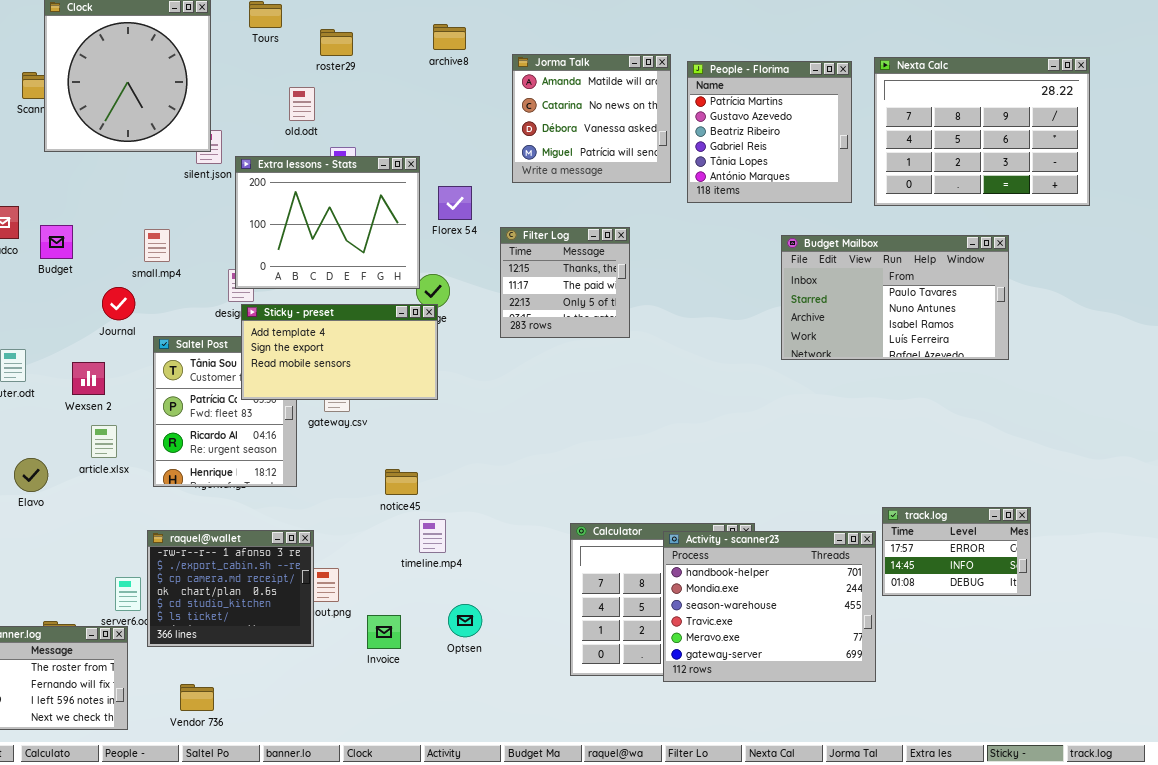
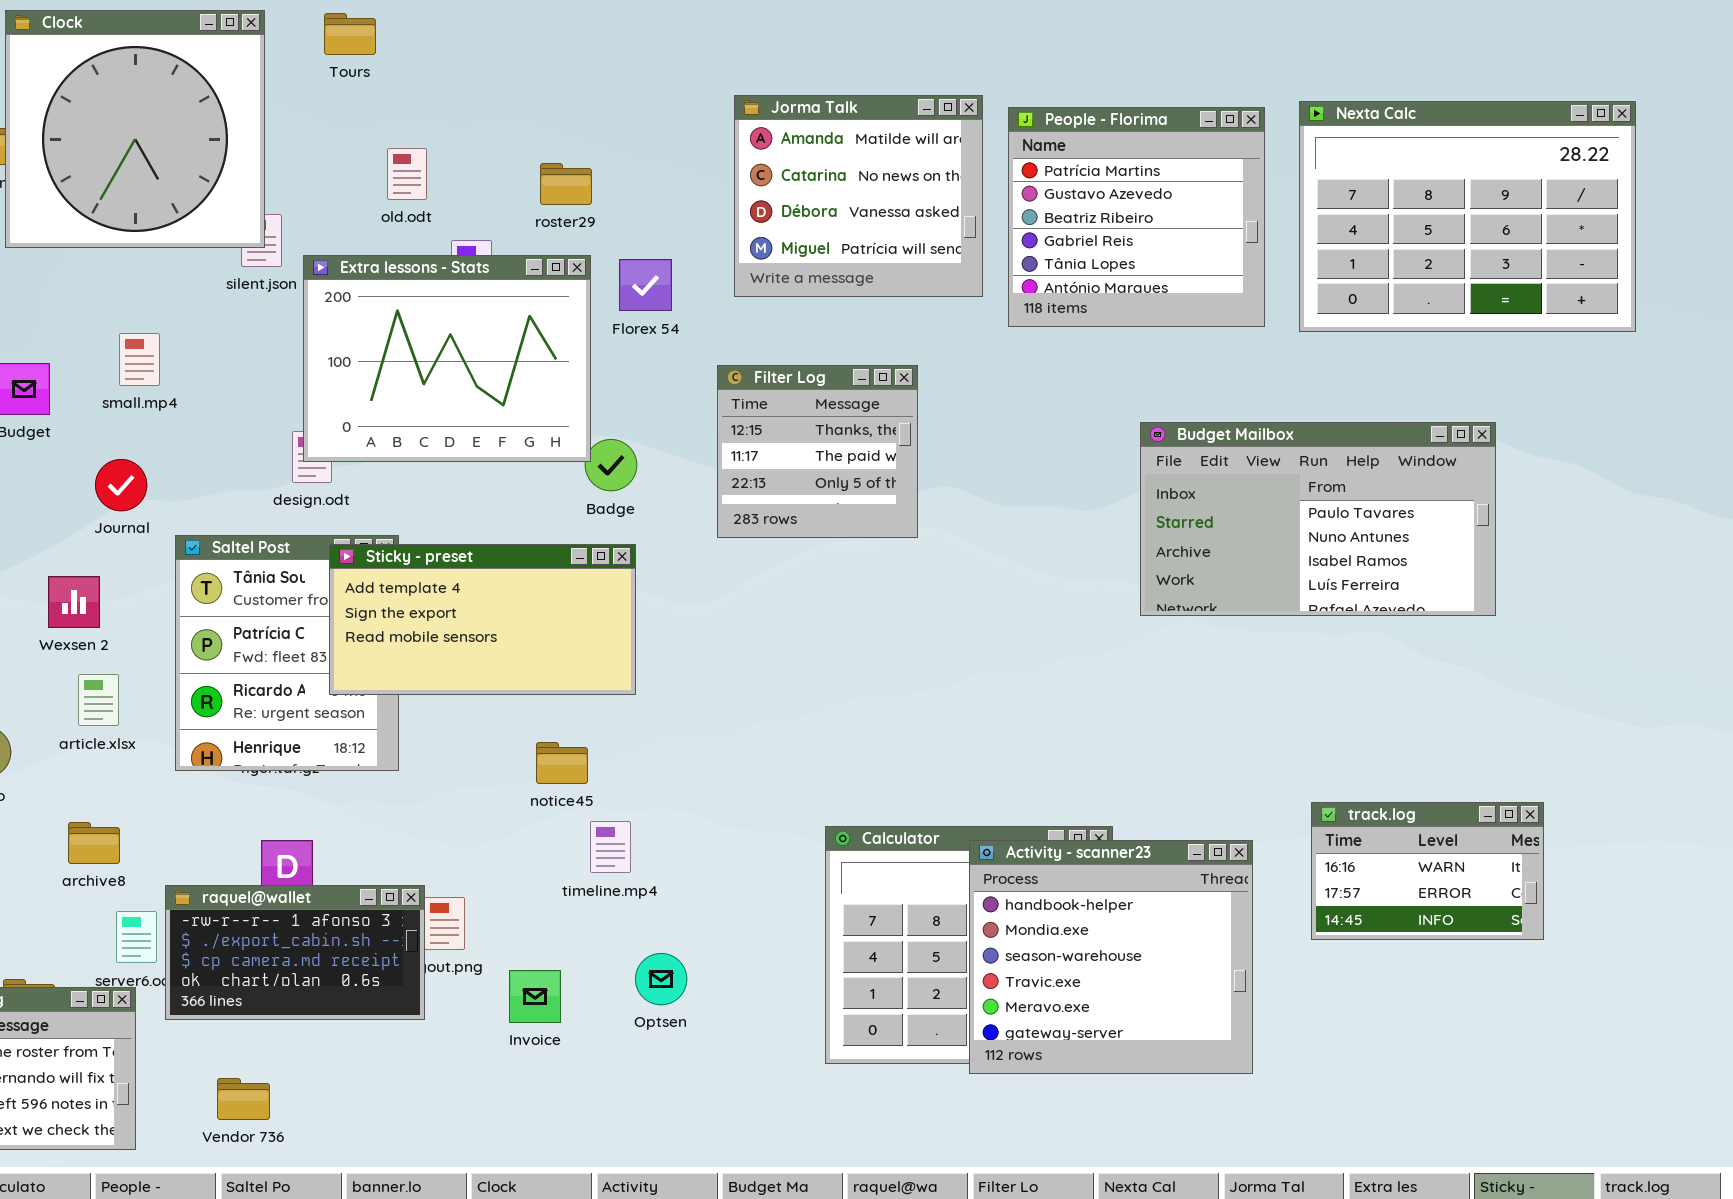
archive8: [433,24,466,50] -> [68,822,120,864], moved
roster29: [320,29,353,56] -> [540,163,592,205], moved
Florex 54: [438,186,472,220] -> [619,259,672,311], moved
small.mp4: [144,229,170,262] -> [119,333,160,386], moved
Budget Mailbox: [781,235,1009,360] -> [1140,422,1496,616], moved
Sticky - preset: [241,304,438,400] -> [329,544,636,695], moved
track.log: [882,507,1031,596] -> [1311,802,1544,940], scrolled up 1 row
raquel@wallet: [147,530,314,647] -> [165,885,425,1020], resized
Activity - scanner23: [663,531,876,682] -> [969,840,1253,1074], resized

